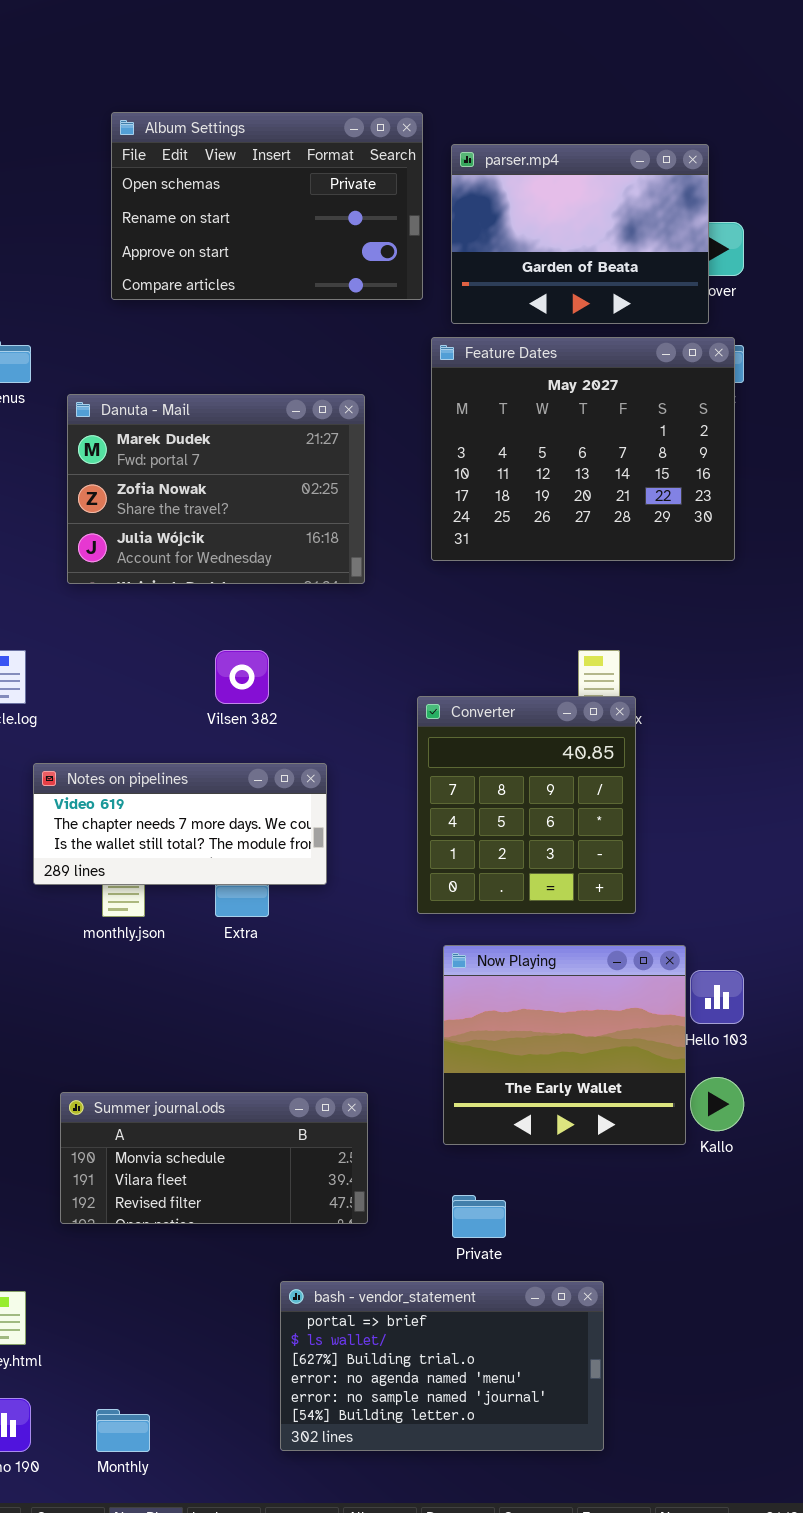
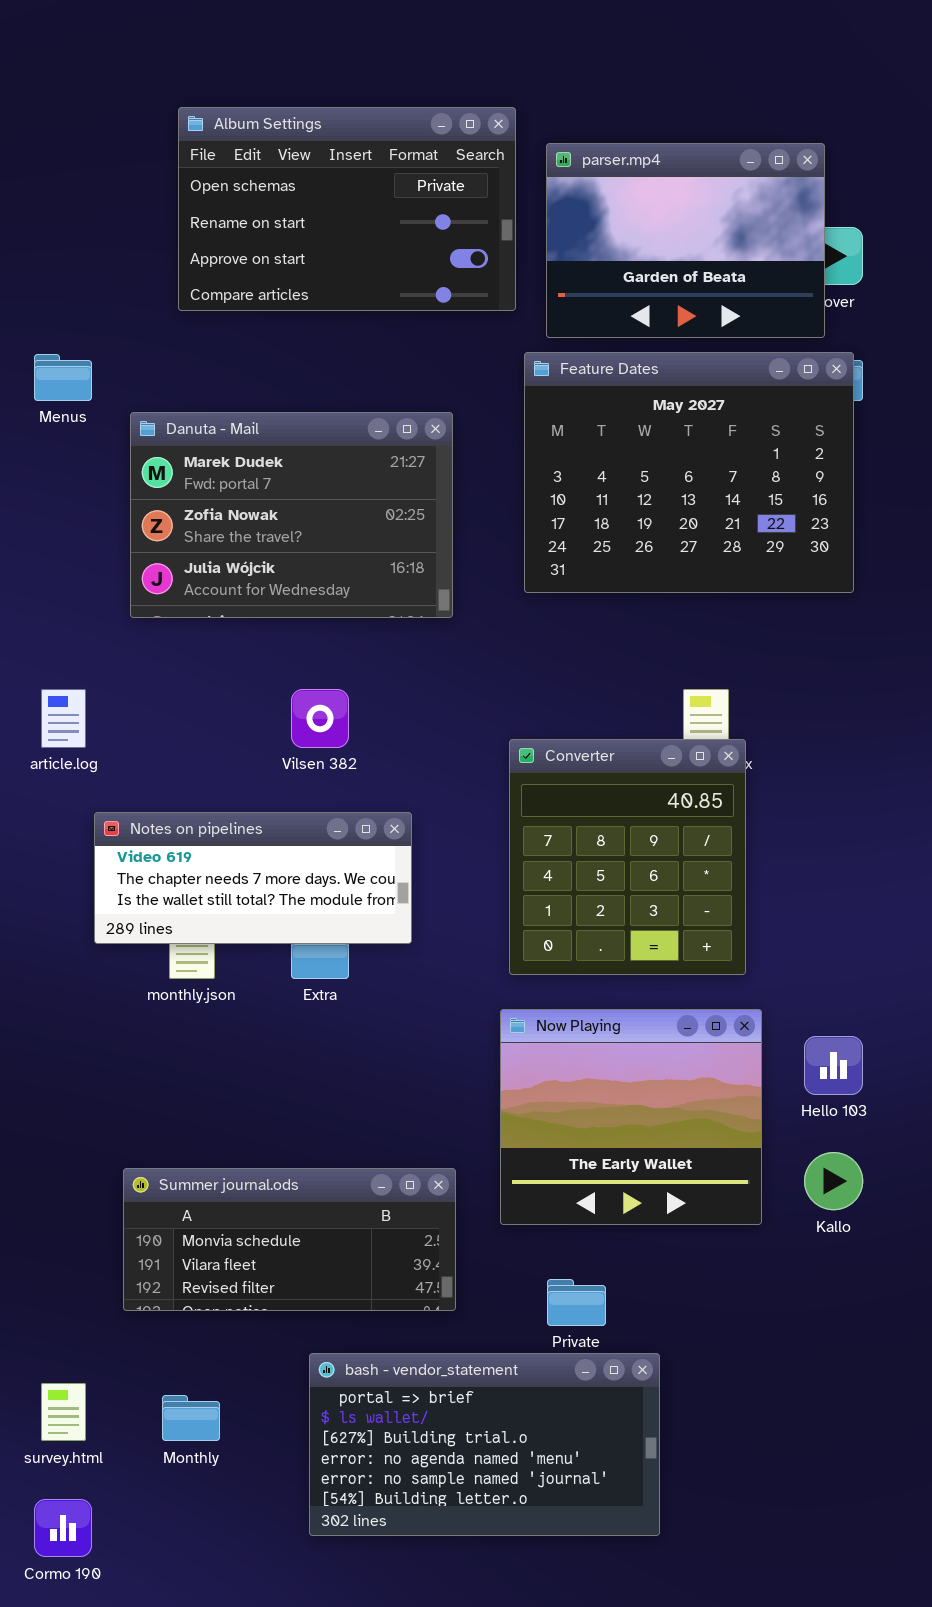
Now Playing: [443,945,686,1145] -> [500,1009,762,1225], moved
bash - vendor_statement: [280,1281,604,1451] -> [309,1353,660,1536], moved
Monthly: [96,1409,150,1452] -> [162,1395,220,1441], moved

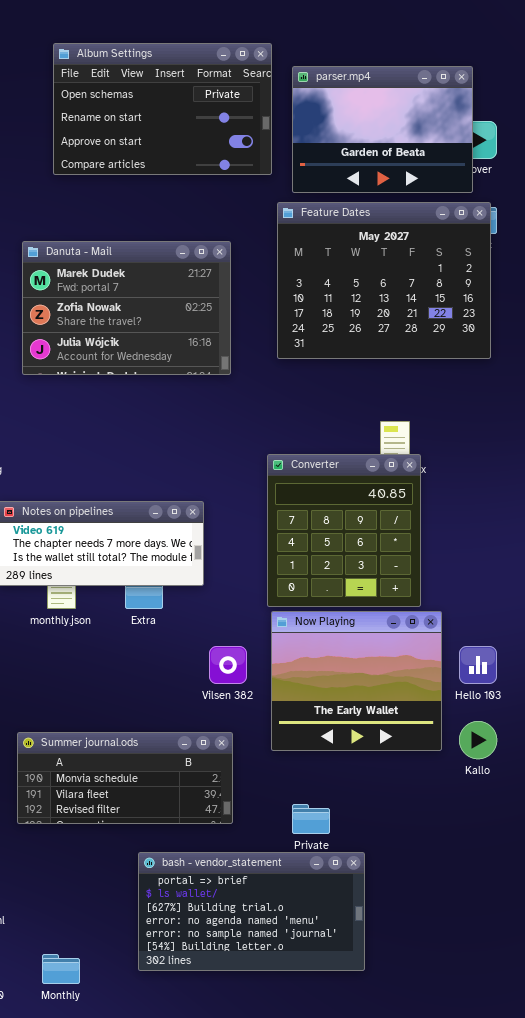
Vilsen 382: [291,689,349,748] -> [209,646,247,684], moved
Now Playing: [500,1009,762,1225] -> [271,611,442,751], moved
Monthly: [162,1395,220,1441] -> [42,954,80,984], moved

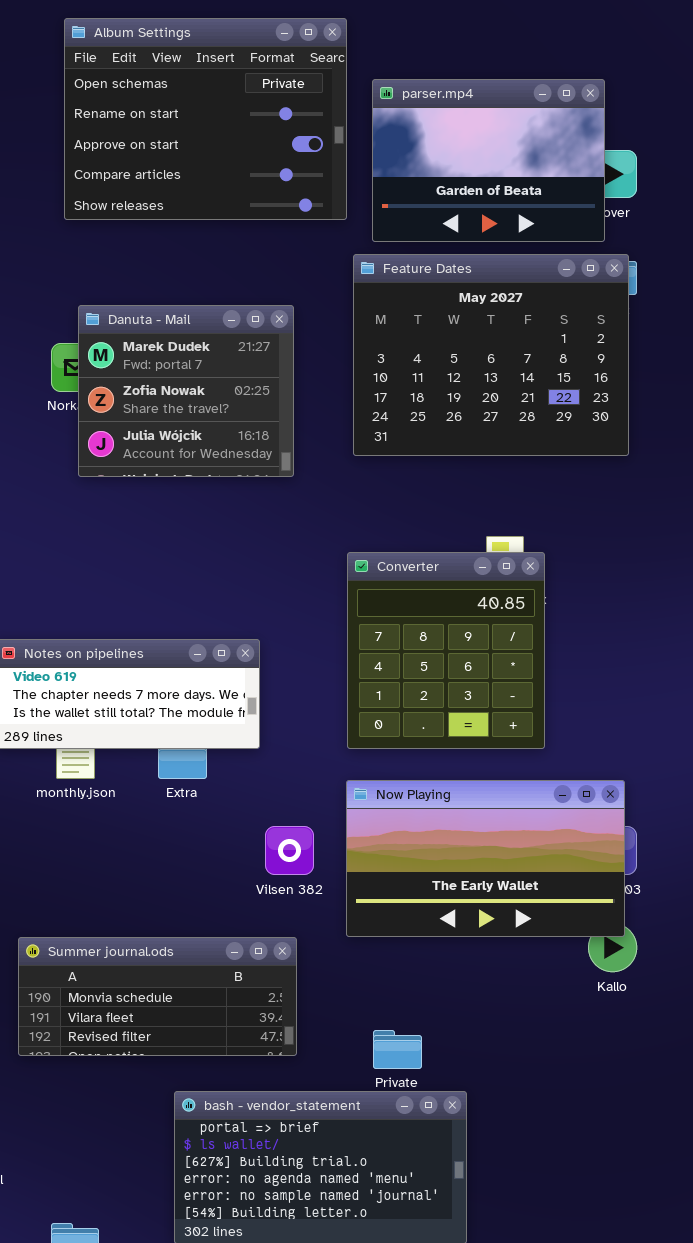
Album Settings: [53,43,272,175] -> [64,18,347,220], resized
Danuta - Mail: [22,241,231,375] -> [78,305,294,477], resized
Converter: [267,454,421,607] -> [347,552,545,749], moved
Now Playing: [271,611,442,751] -> [346,780,625,937], resized

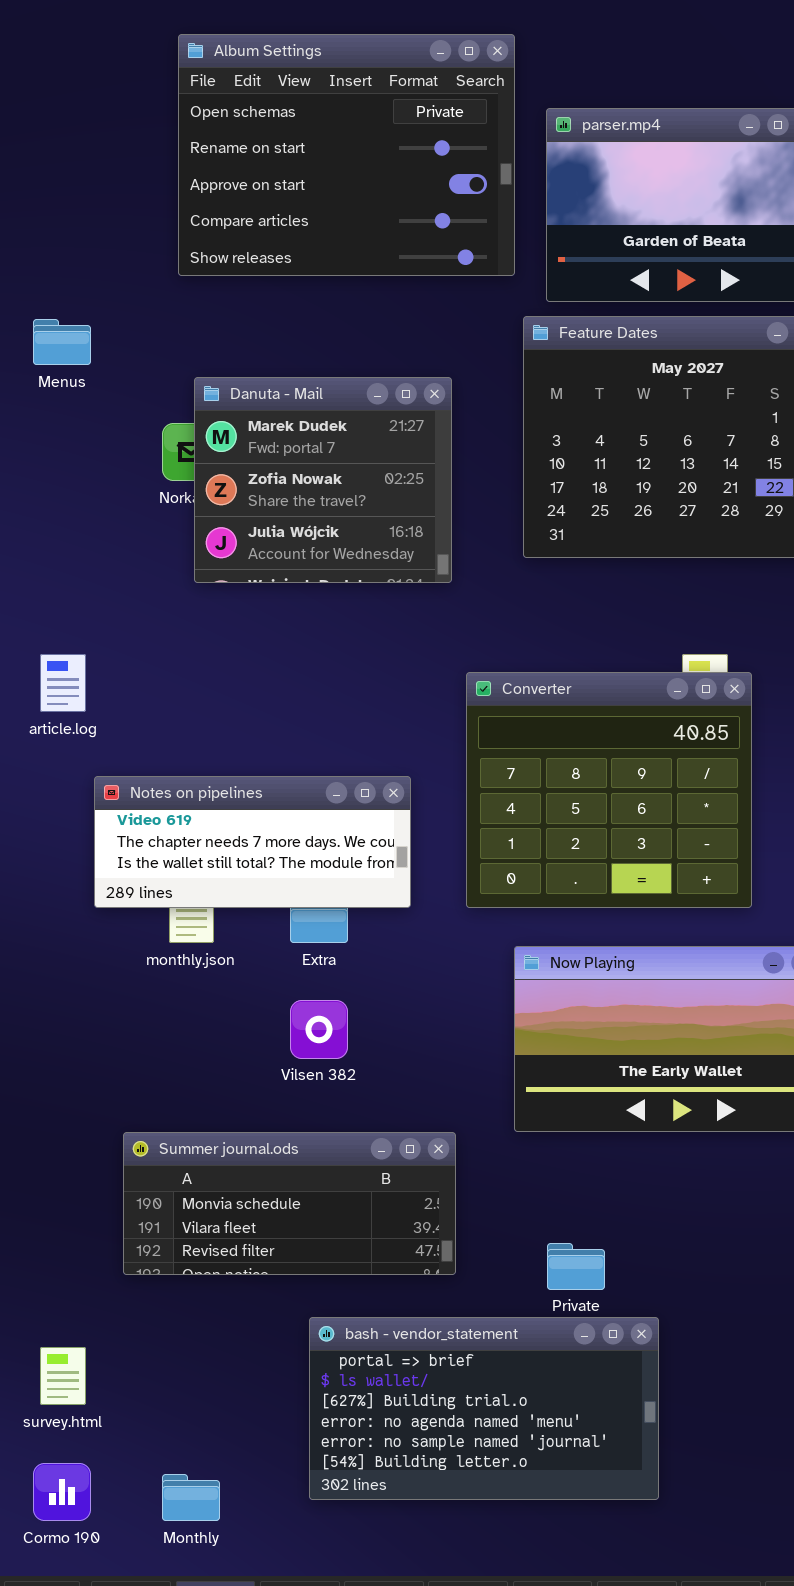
Converter: [347,552,545,749] -> [466,672,752,908], resized
Vilsen 382: [265,826,314,875] -> [290,1000,348,1059], moved

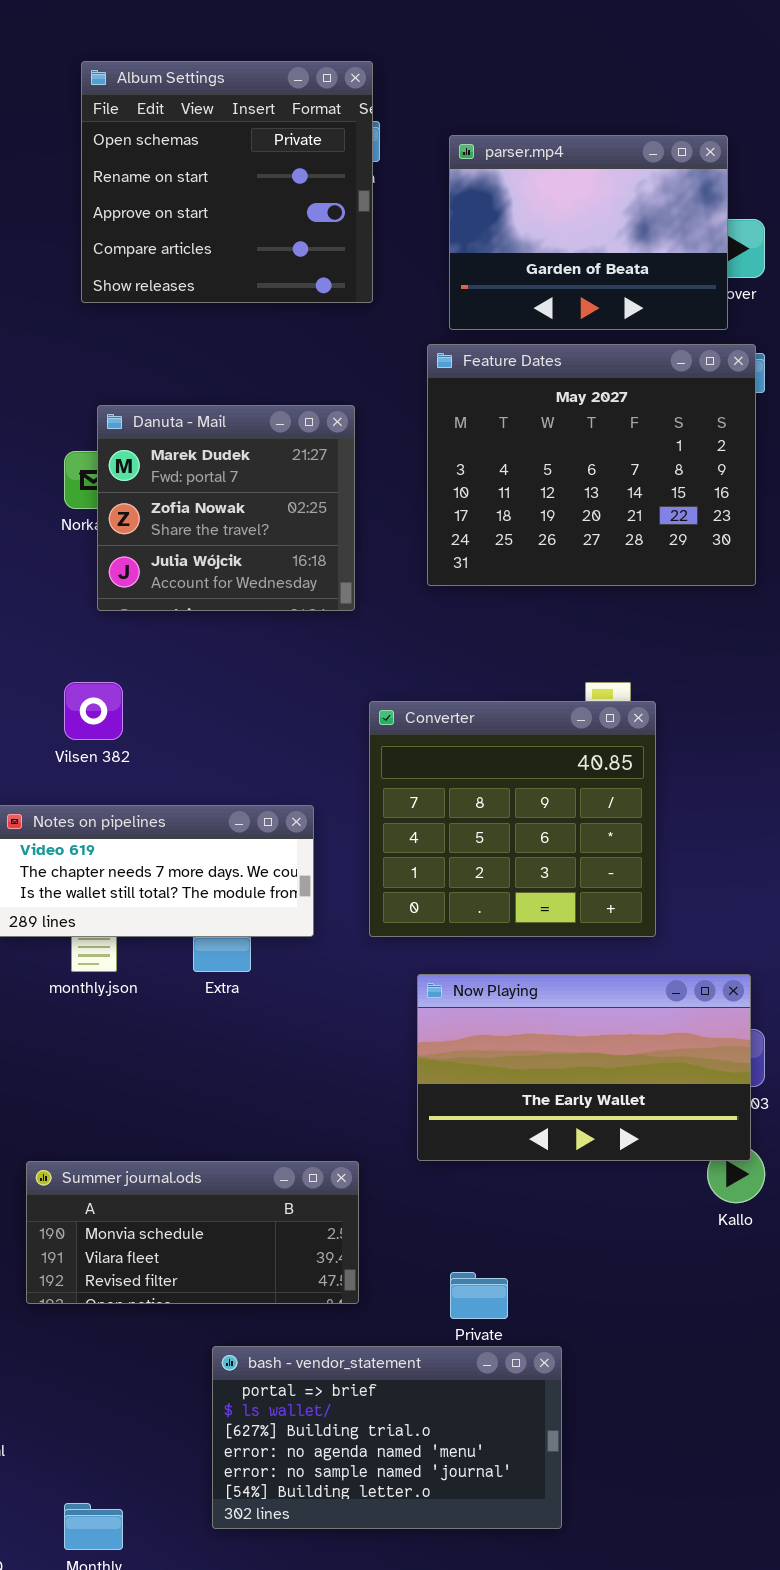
Album Settings: [178,34,515,276] -> [81,61,373,303], resized
Vilsen 382: [290,1000,348,1059] -> [64,682,123,740], moved

